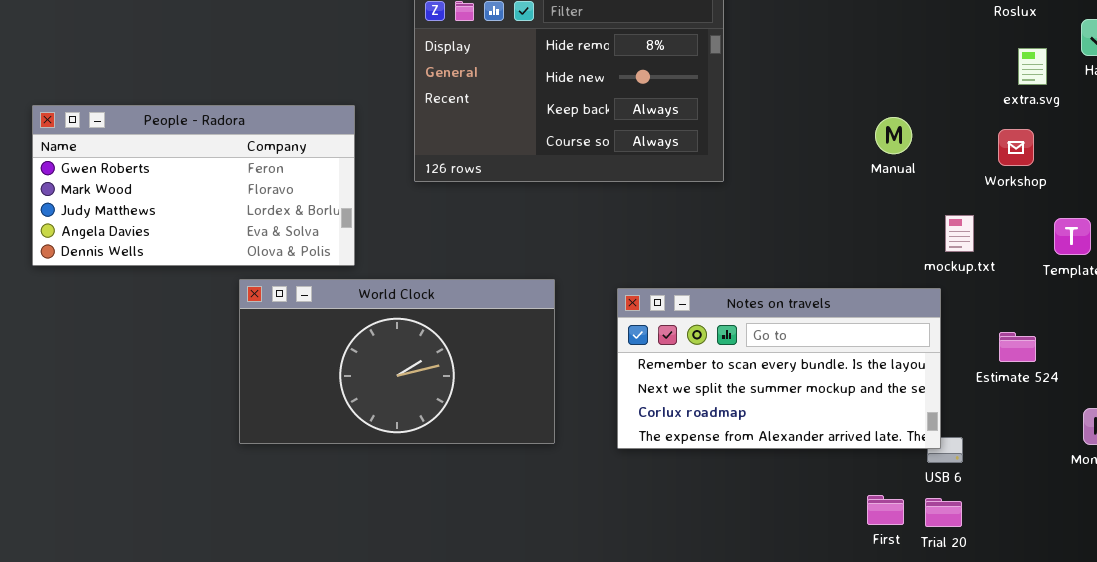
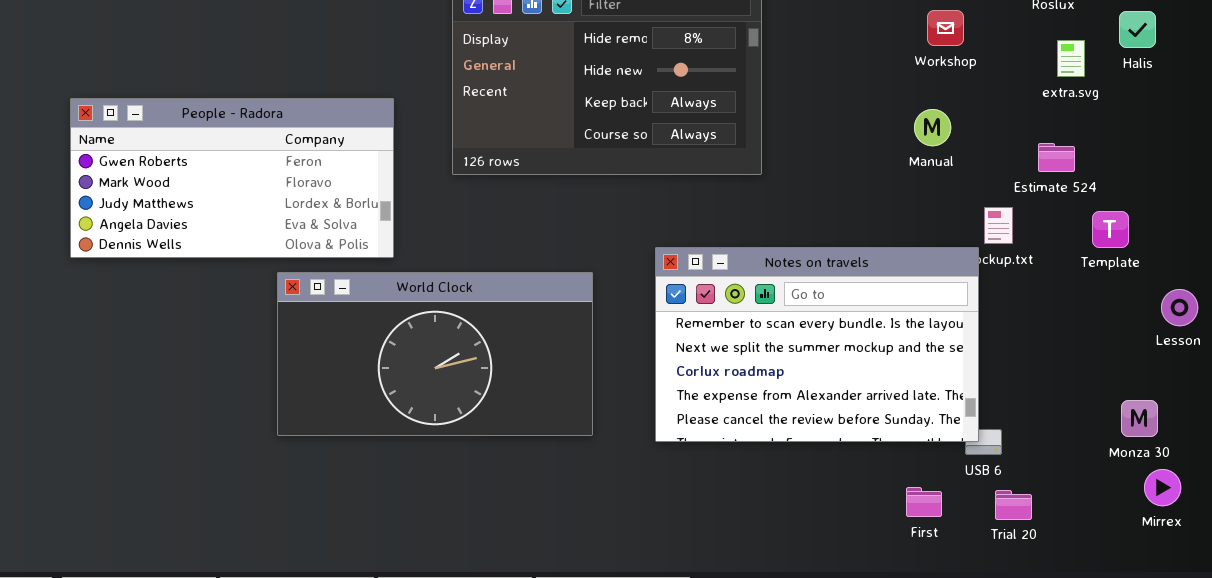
Workshop: [998,129,1034,166] -> [927,10,964,46], moved
Notes on travels: [617,288,941,449] -> [655,247,979,442], resized
Estimate 524: [999,332,1036,362] -> [1038,143,1075,172], moved
Trial 20: [925,498,962,527] -> [995,490,1032,520], moved

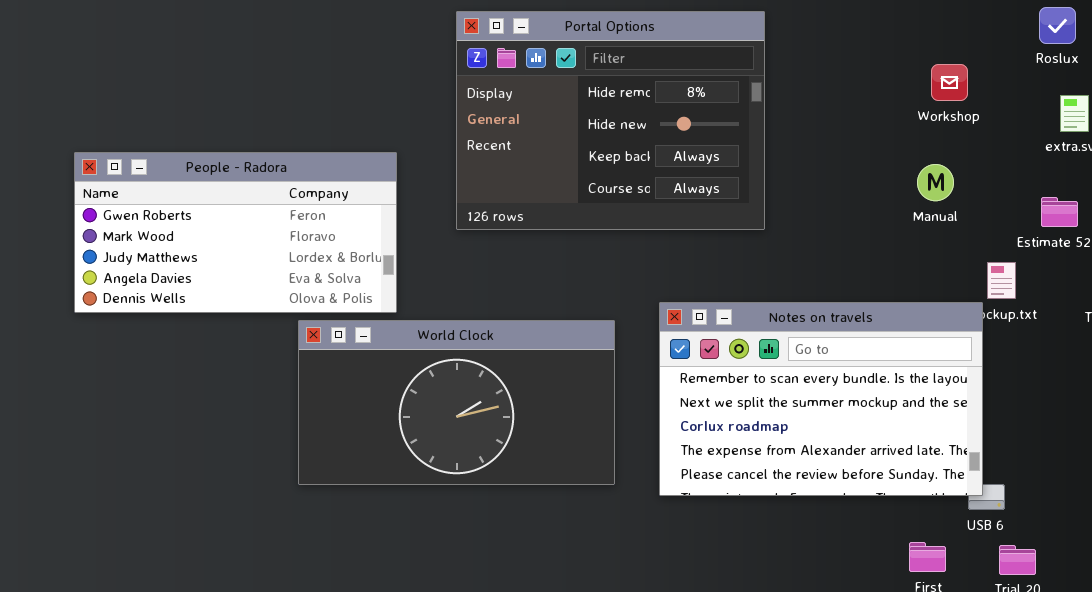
World Clock: [277,272,593,436] -> [298,320,615,485], moved

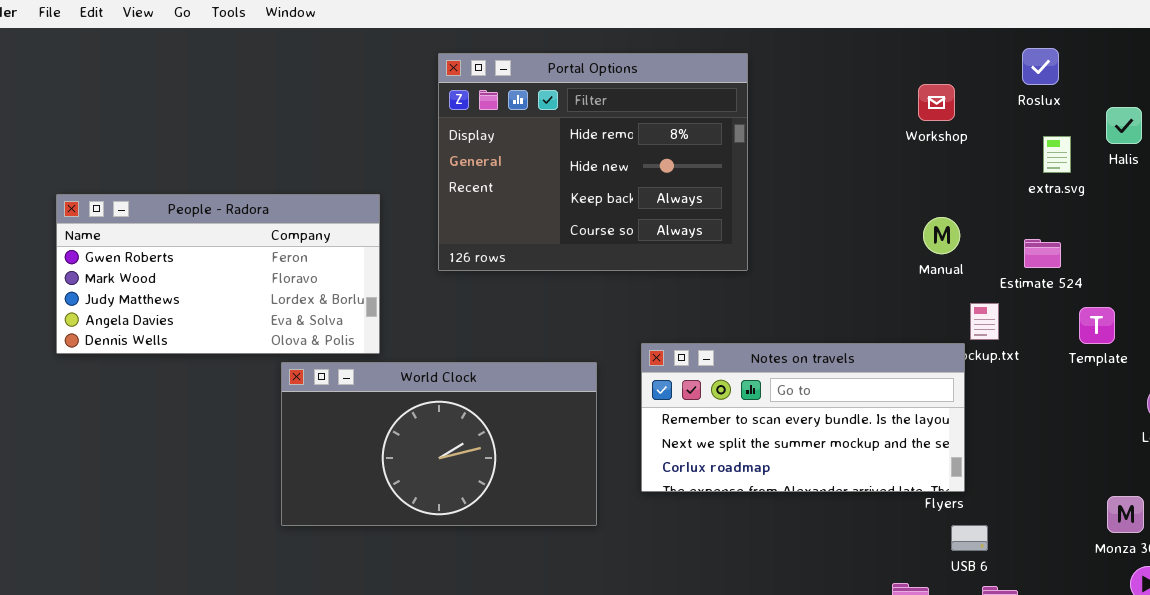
Workshop: [931,64,968,101] -> [918,84,955,121], moved
Manual: [917,164,954,201] -> [923,217,960,254], moved
Notes on travels: [659,302,983,496] -> [641,343,965,492], resized

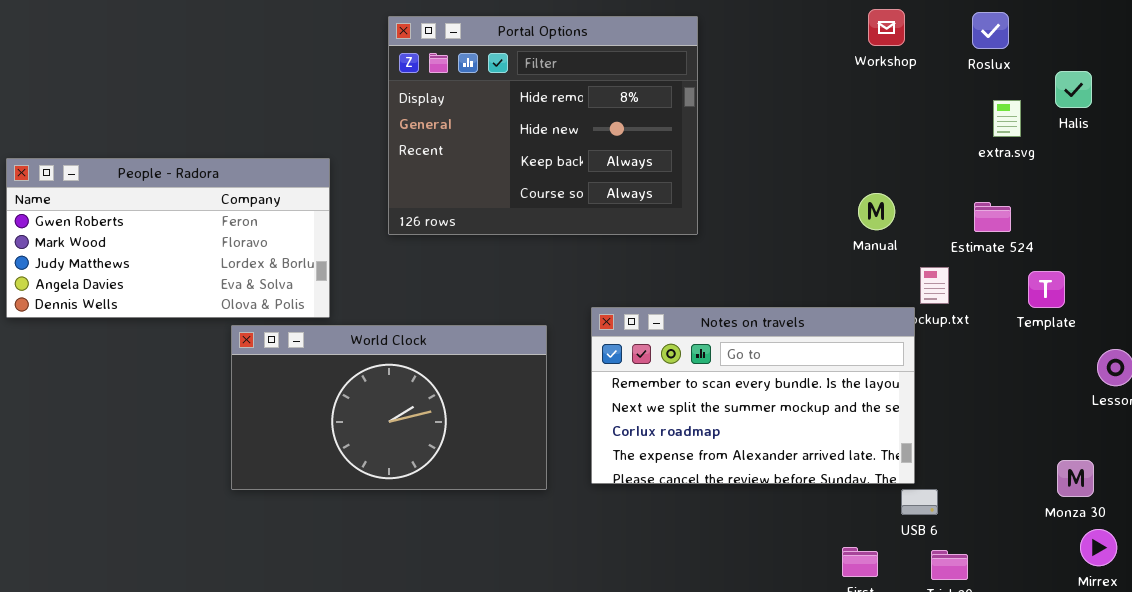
Workshop: [918,84,955,121] -> [868,9,905,46], moved
Manual: [923,217,960,254] -> [858,193,895,230], moved
Notes on travels: [641,343,965,492] -> [591,307,915,484], resized

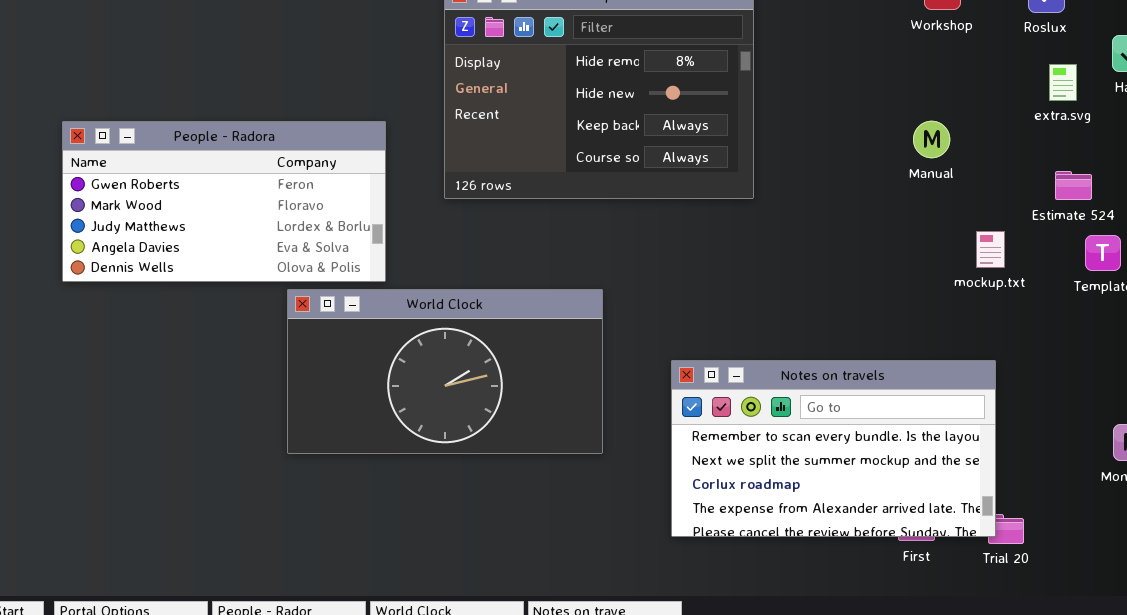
Manual: [858,193,895,230] -> [913,121,950,158], moved
Estimate 524: [974,202,1011,232] -> [1055,171,1092,200], moved
Notes on travels: [591,307,915,484] -> [671,360,996,537], moved

